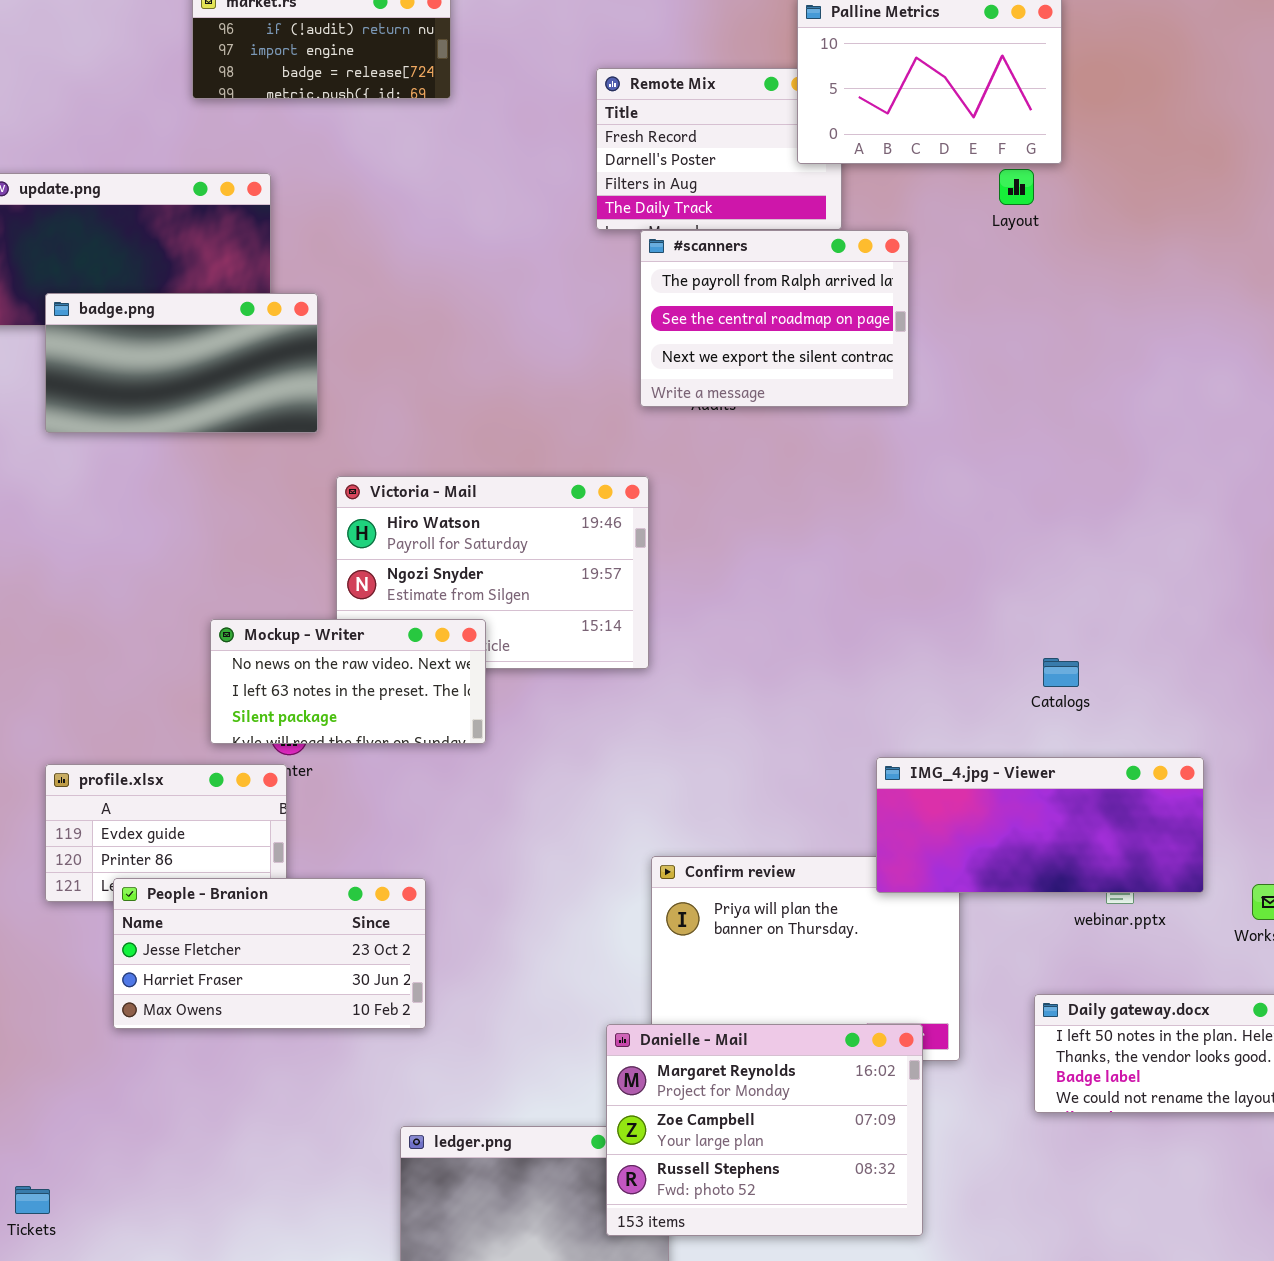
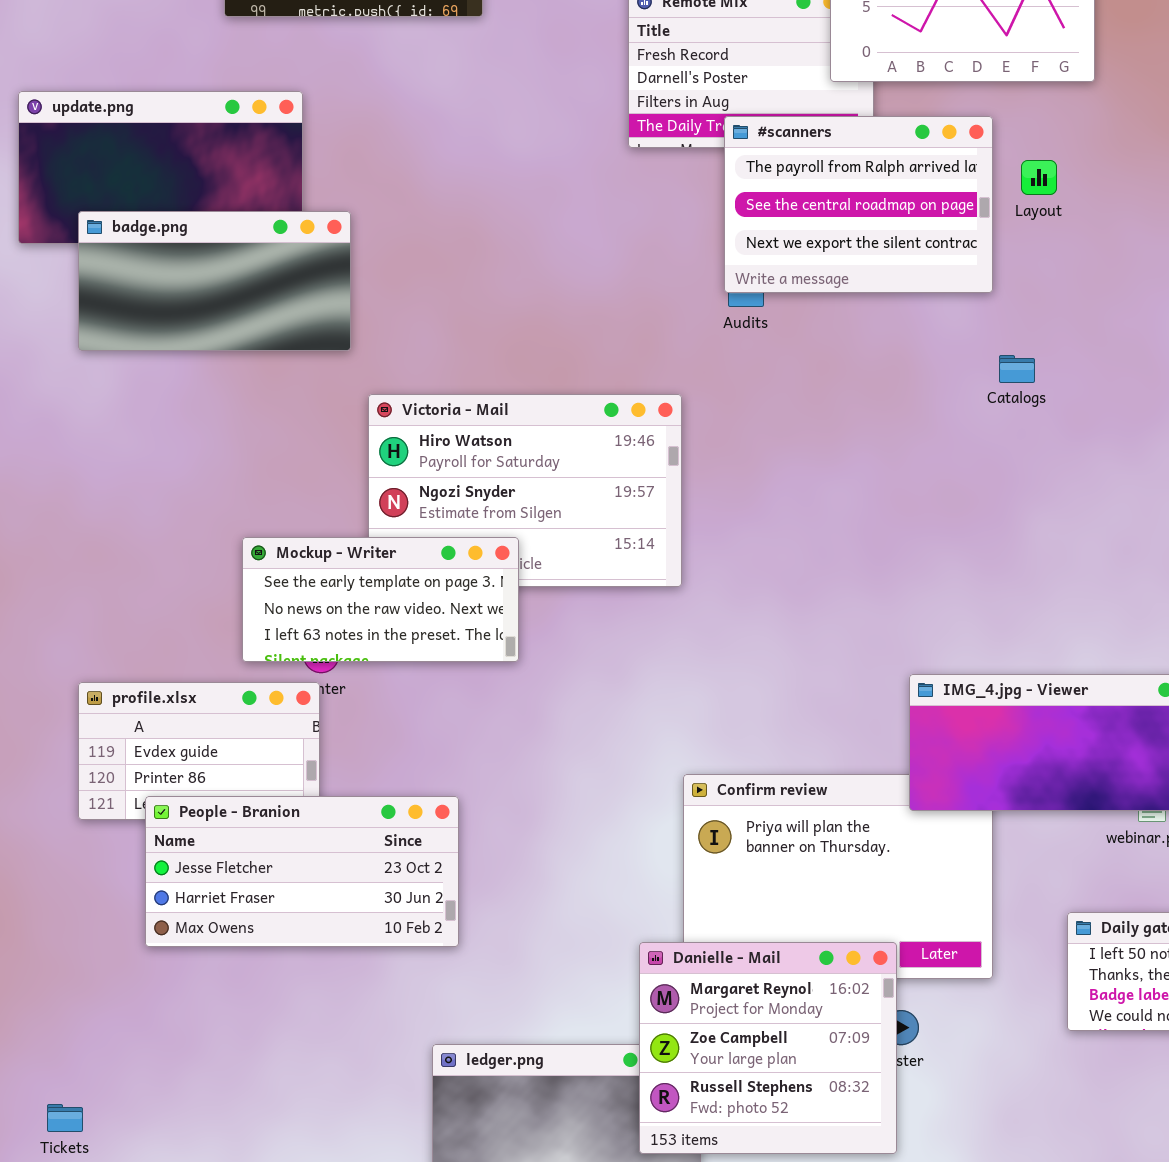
Layout: [999,169,1034,205] -> [1021,160,1057,195], moved
#scanners: [640,230,909,407] -> [724,116,993,293], moved
Mockup - Writer: [210,619,486,744] -> [242,537,519,662], scrolled up 1 row
Catalogs: [1043,658,1079,687] -> [999,355,1035,383], moved
Danielle - Mail: [606,1024,923,1236] -> [639,942,897,1154], resized

